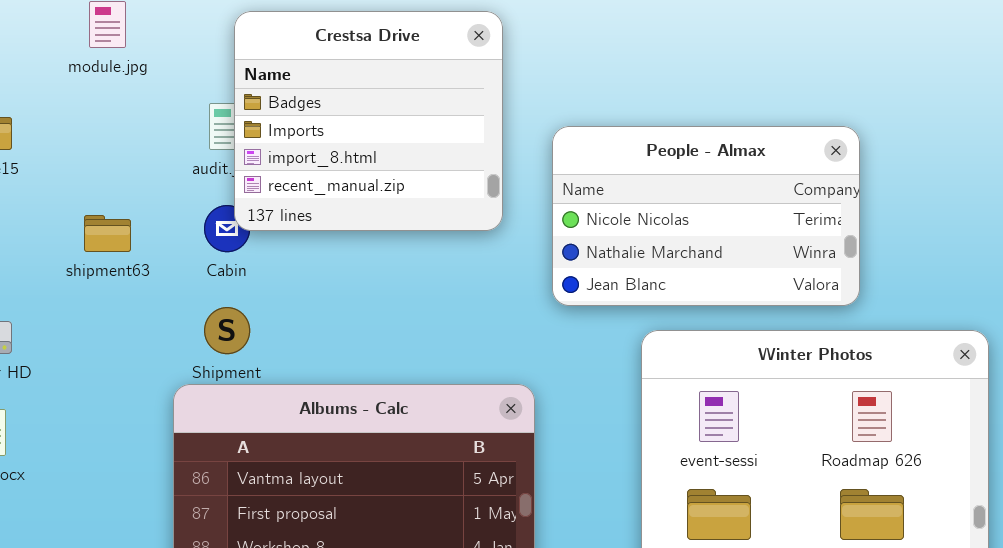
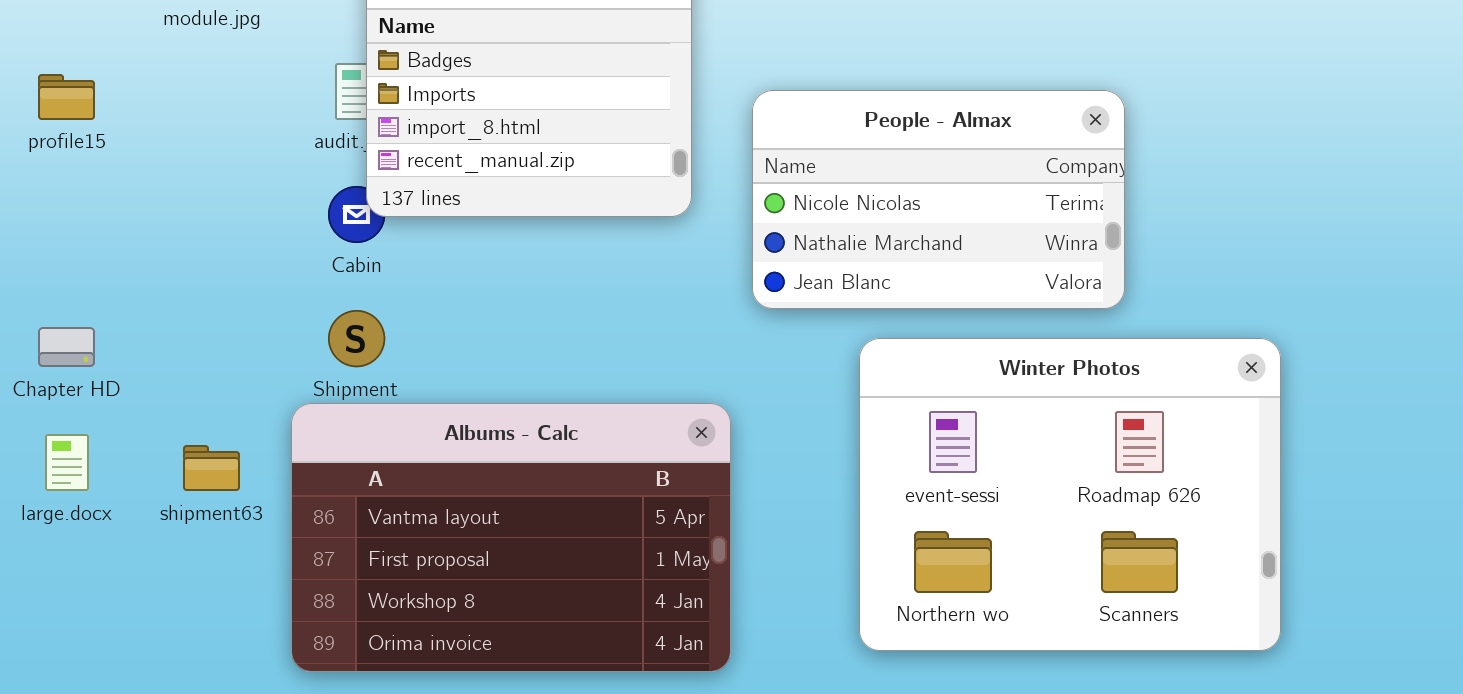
shipment63: [84,215,131,252] -> [183,445,240,491], moved

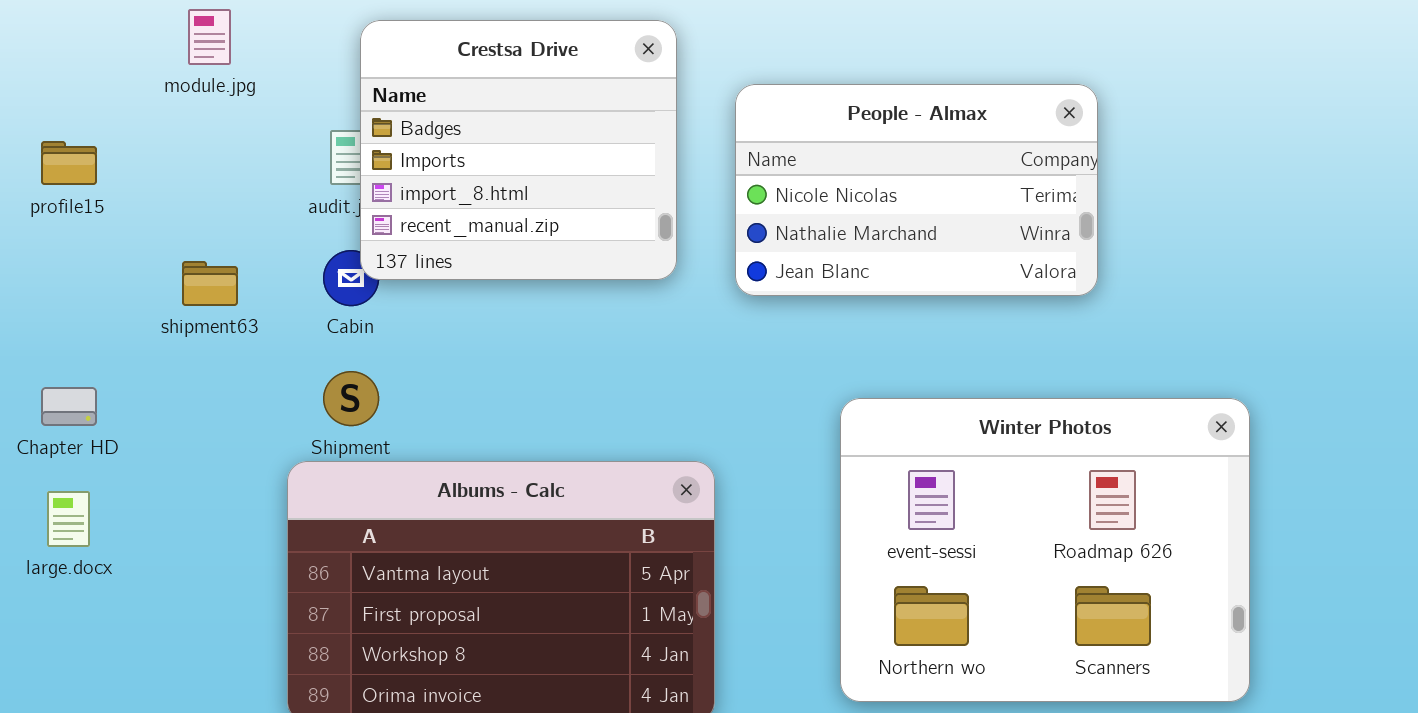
People - Almax: [752,90,1125,309] -> [735,84,1098,296], moved
shipment63: [183,445,240,491] -> [182,261,238,306], moved

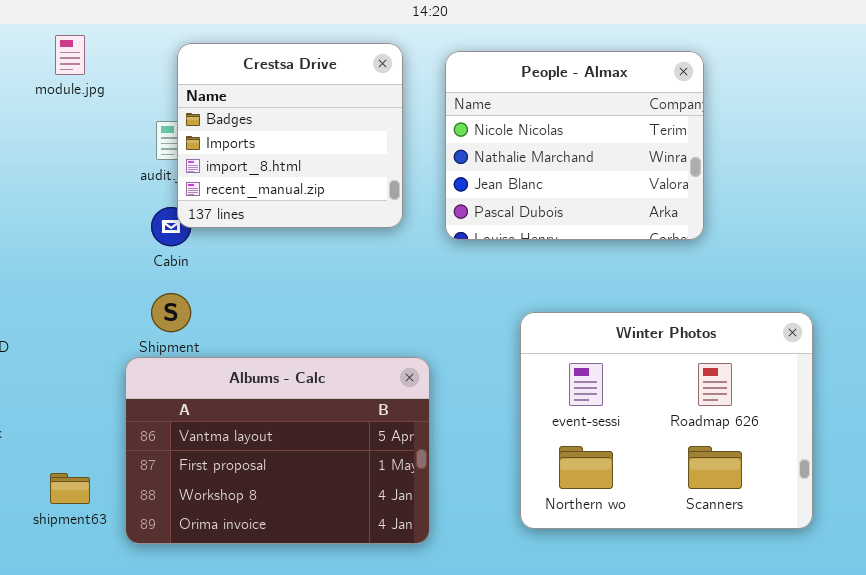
People - Almax: [735,84,1098,296] -> [445,51,704,240], resized
shipment63: [182,261,238,306] -> [50,473,90,504], moved

